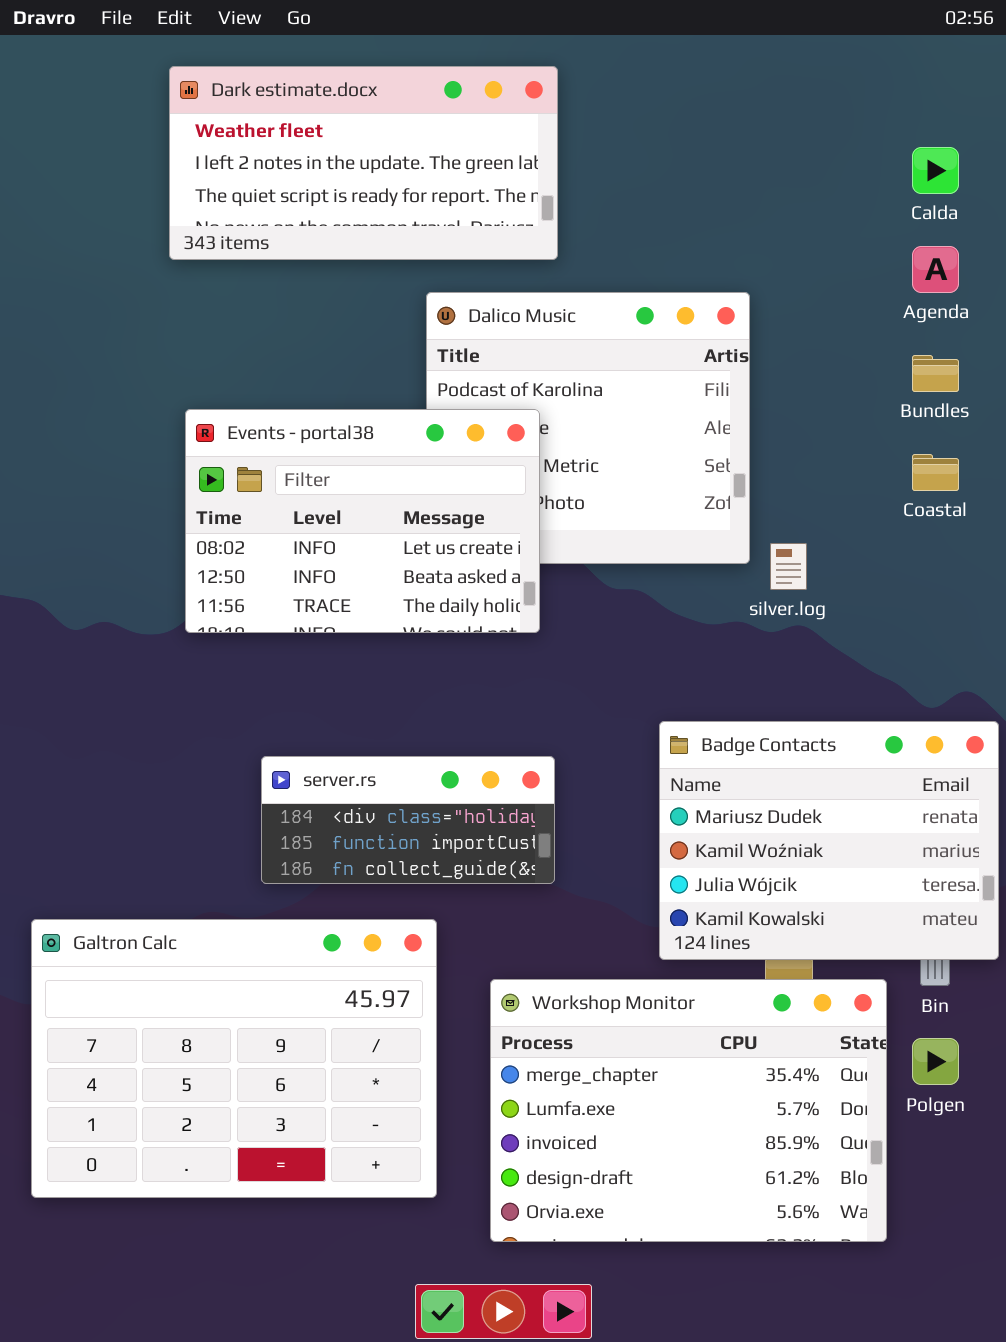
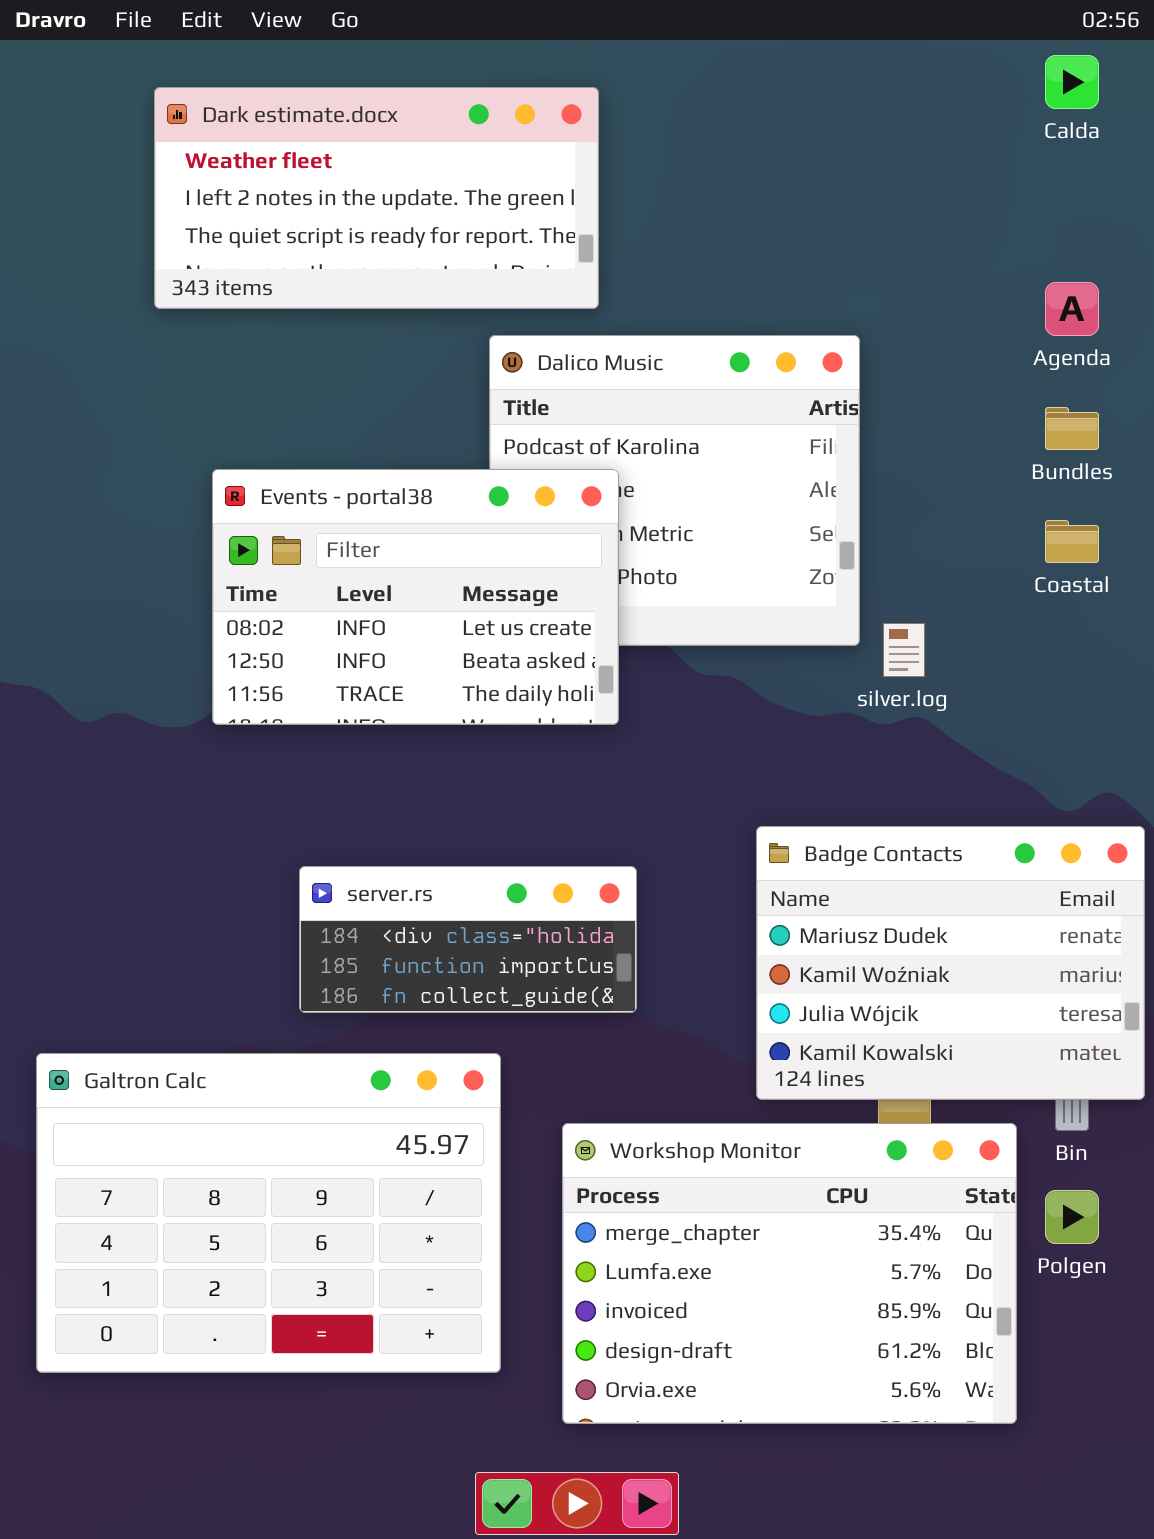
Dark estimate.docx: [169,66,558,260] -> [154,87,599,309], moved
Calda: [912,147,959,194] -> [1045,55,1099,109], moved

